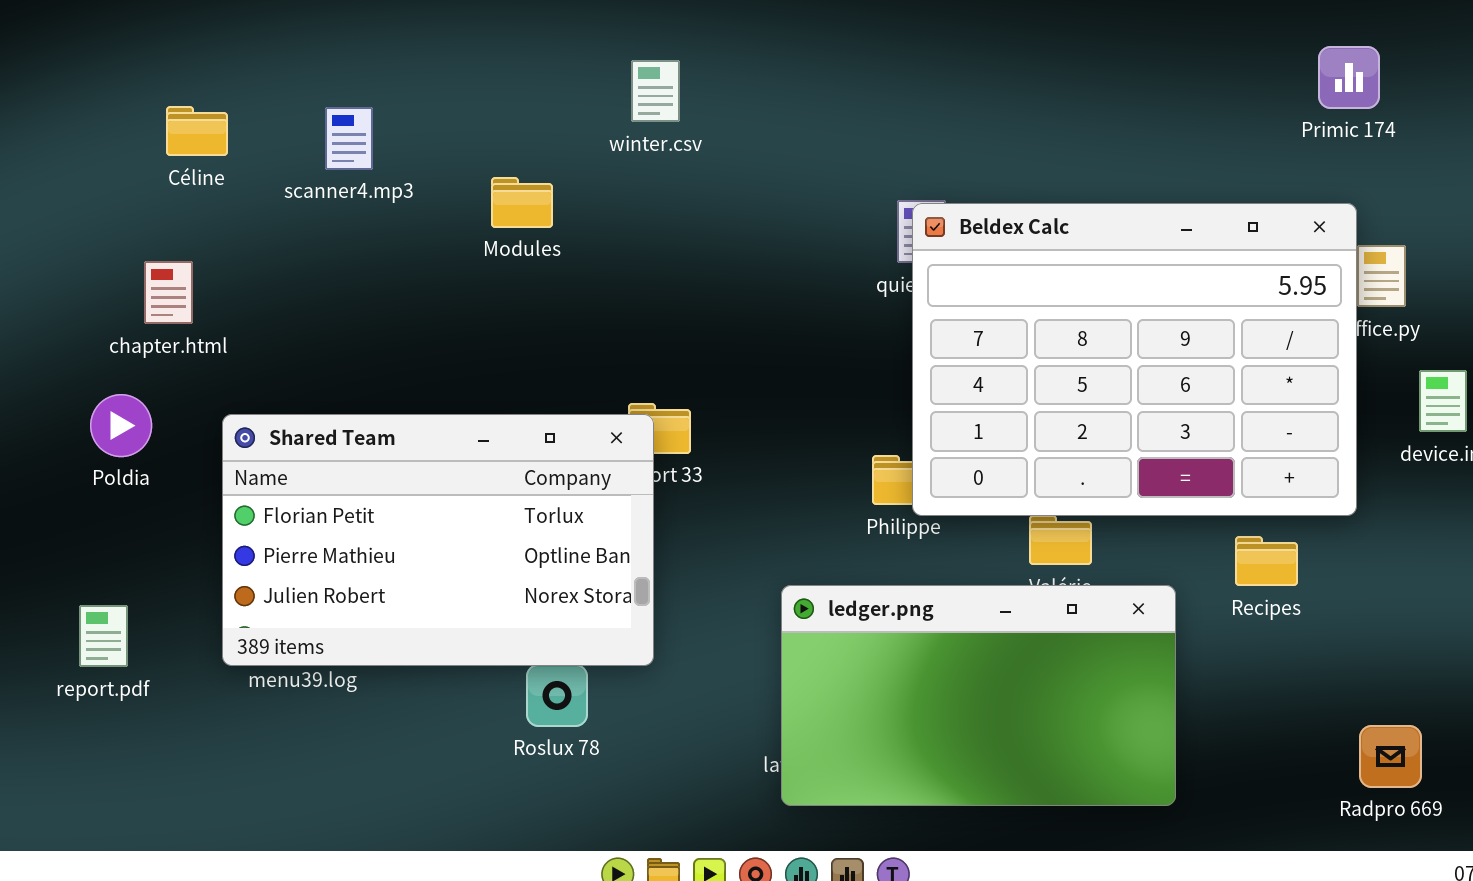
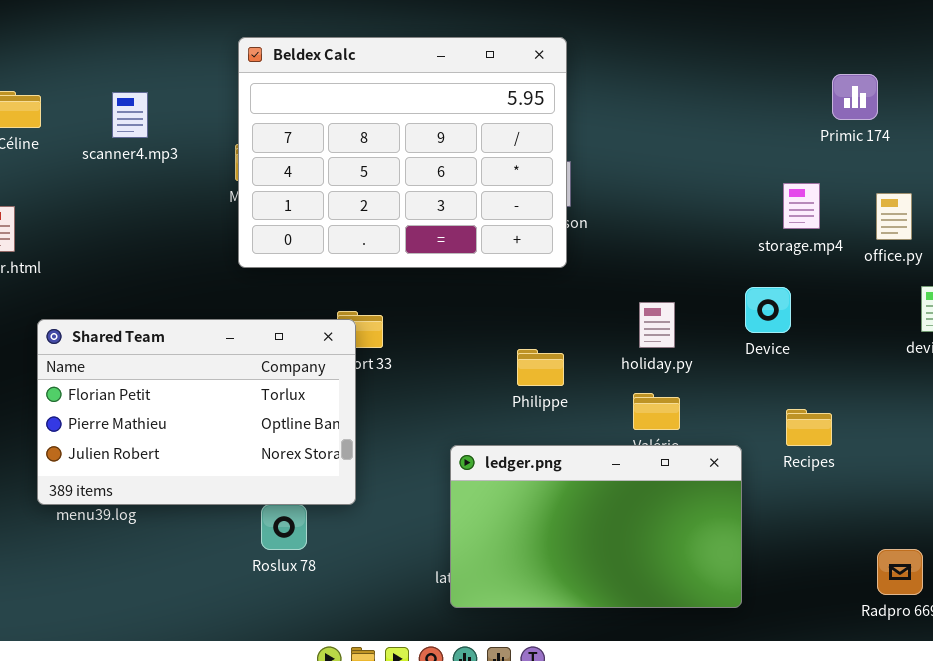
Primic 174: [1318,46,1380,109] -> [832,74,878,120], moved
Beldex Calc: [912,203,1357,516] -> [238,37,567,268], moved

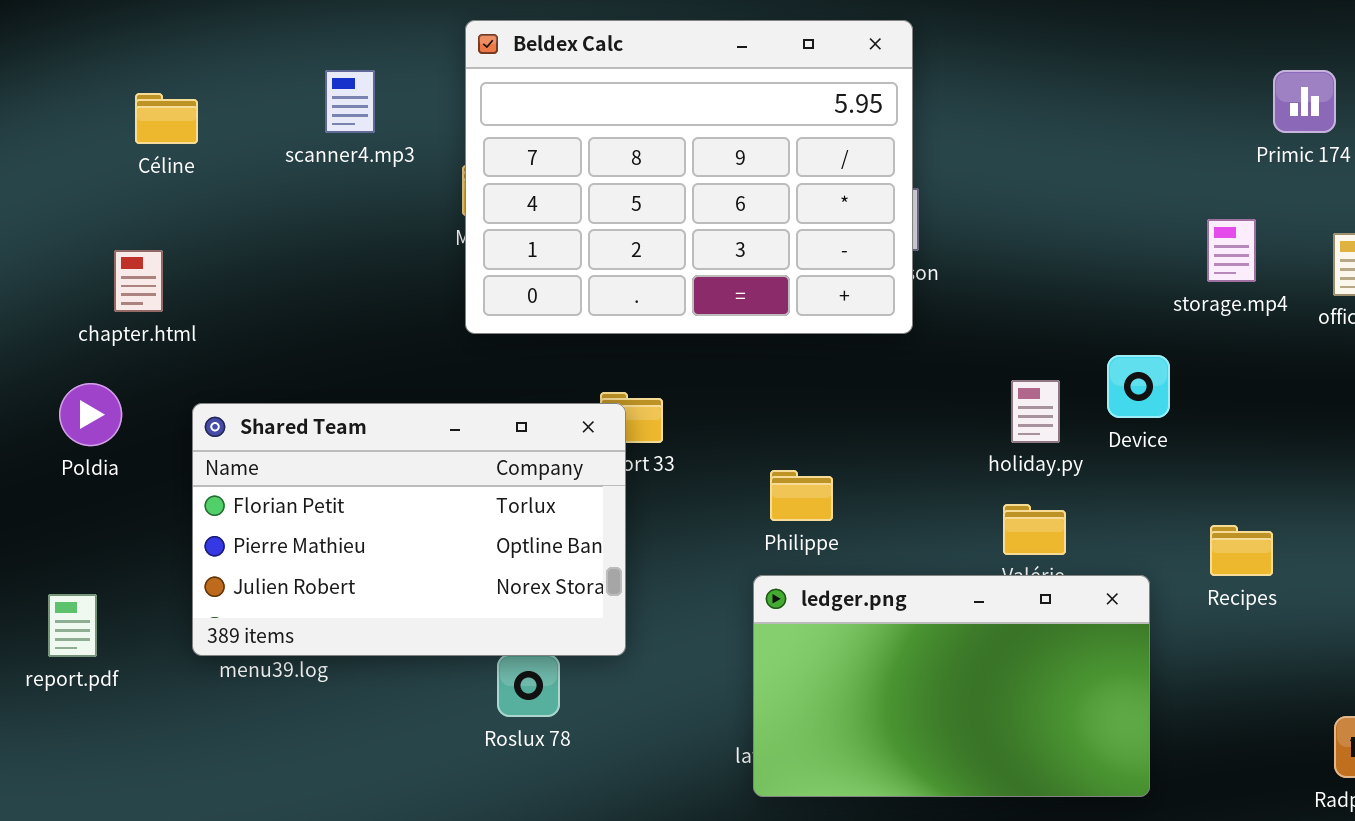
scanner4.mp3: [112,92,148,138] -> [325,70,375,133], moved
Device: [745,287,791,333] -> [1107,355,1170,418], moved
Philippe: [517,349,564,386] -> [770,470,833,521], moved

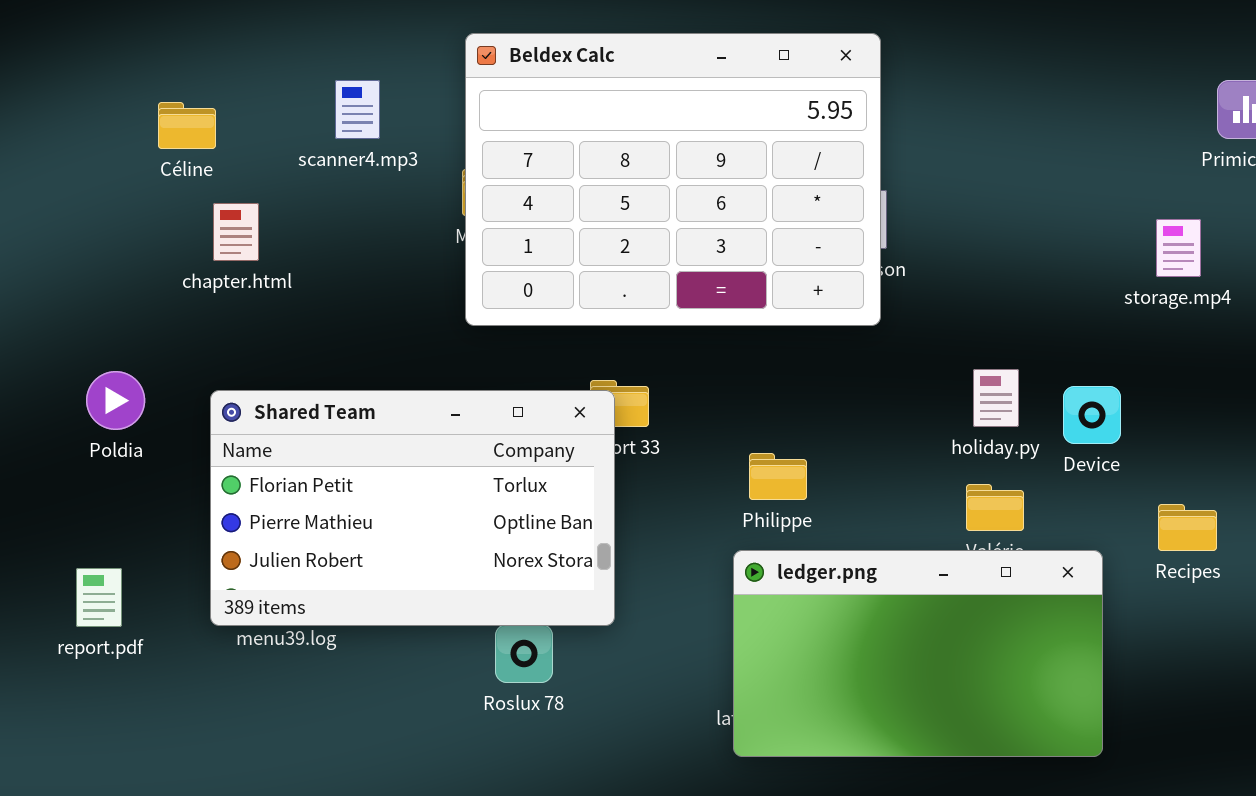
chapter.html: [114,250,163,312] -> [213,203,259,261], moved
Device: [1107,355,1170,418] -> [1063,386,1121,444], moved

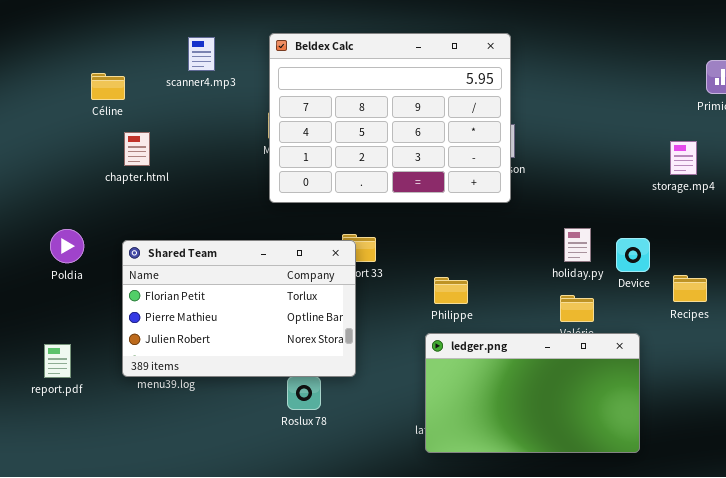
scanner4.mp3: [335,80,380,139] -> [188,37,215,71], moved
Recipes: [1158,504,1217,551] -> [673,275,707,302], moved

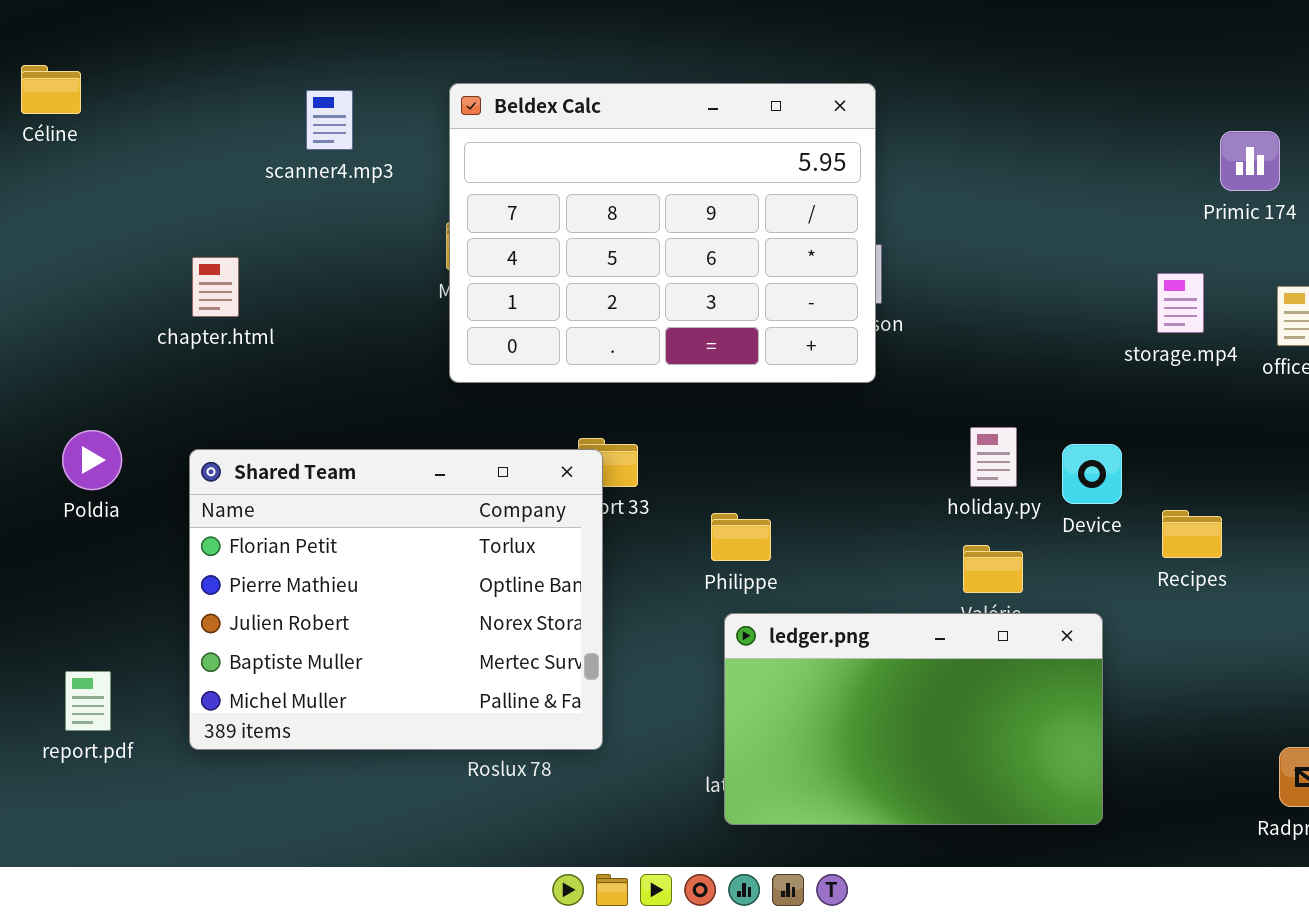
Céline: [91,73,125,100] -> [21,65,81,114], moved
Shared Team: [122,240,356,377] -> [189,449,603,750], resized
Philippe: [434,277,468,304] -> [711,513,771,561], moved
report.pdf: [44,344,71,378] -> [65,671,111,731], moved

